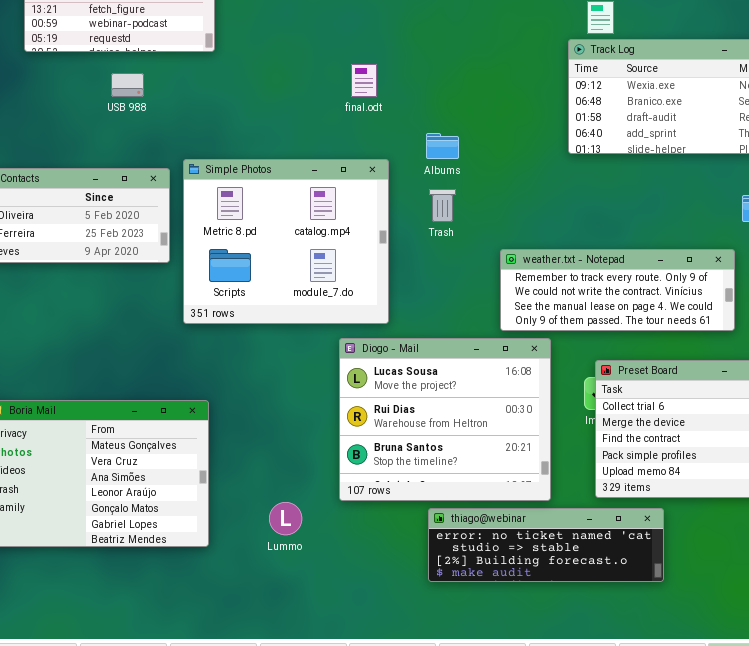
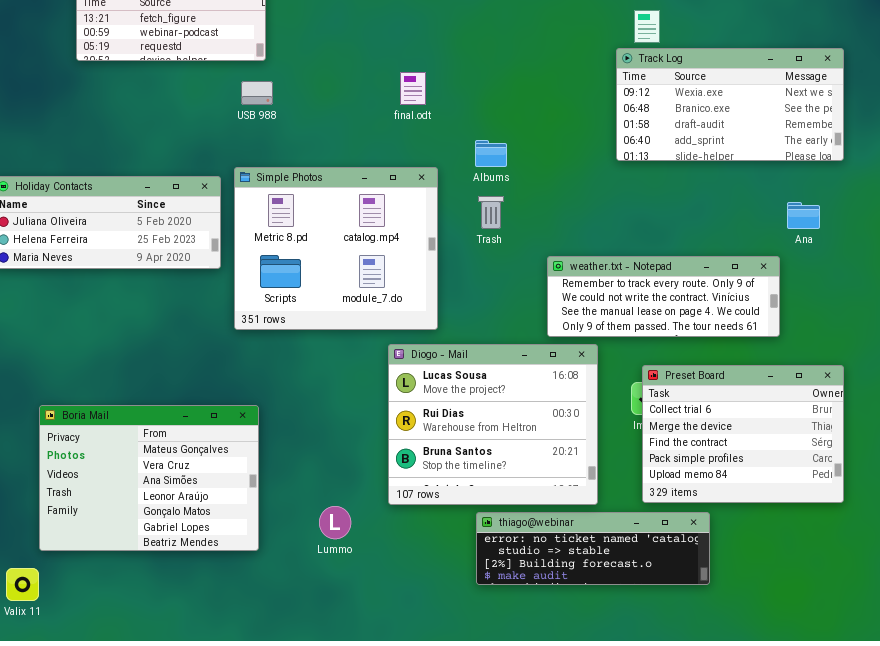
USB 988: [111,73,144,97] -> [241,81,273,105], moved

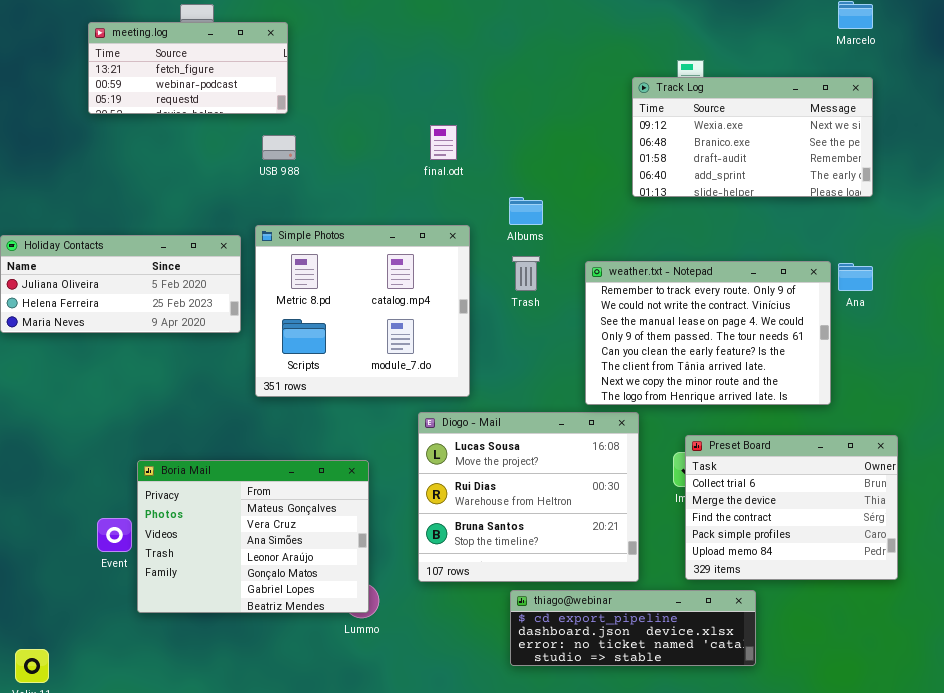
Track Log: [616,48,844,161] -> [632,77,873,197], moved
weather.txt - Notepad: [547,256,780,337] -> [585,261,831,405], resized
Boria Mail: [39,405,259,551] -> [137,460,369,613], moved
thiago@webinar: [476,512,710,585] -> [510,590,756,666], scrolled up 2 rows

